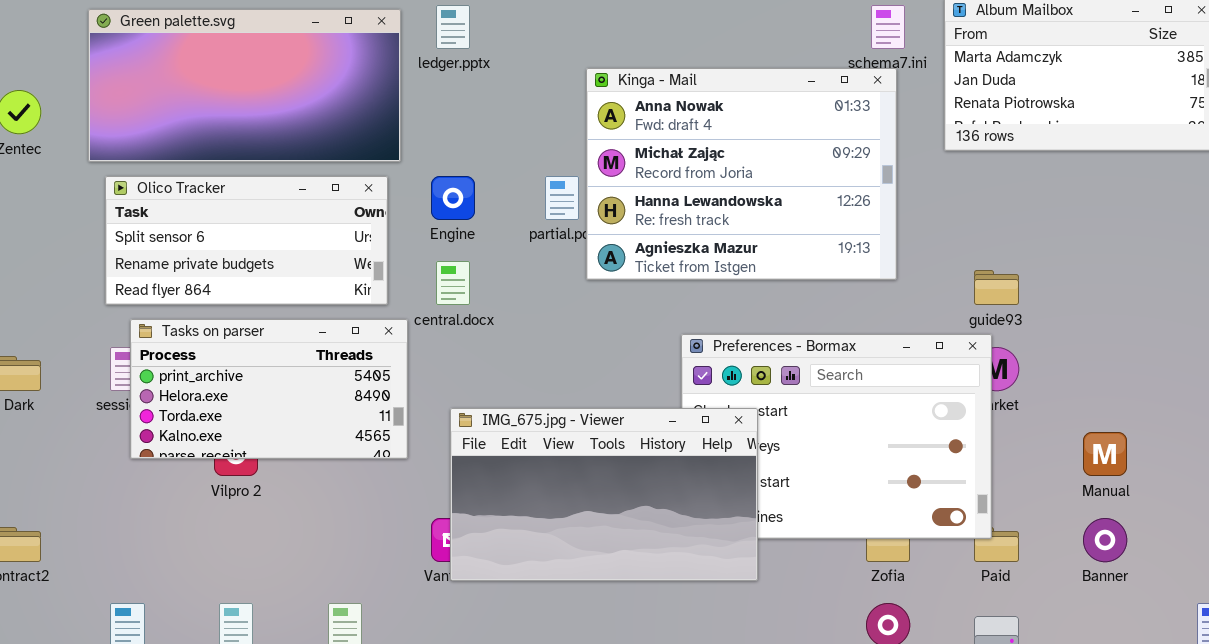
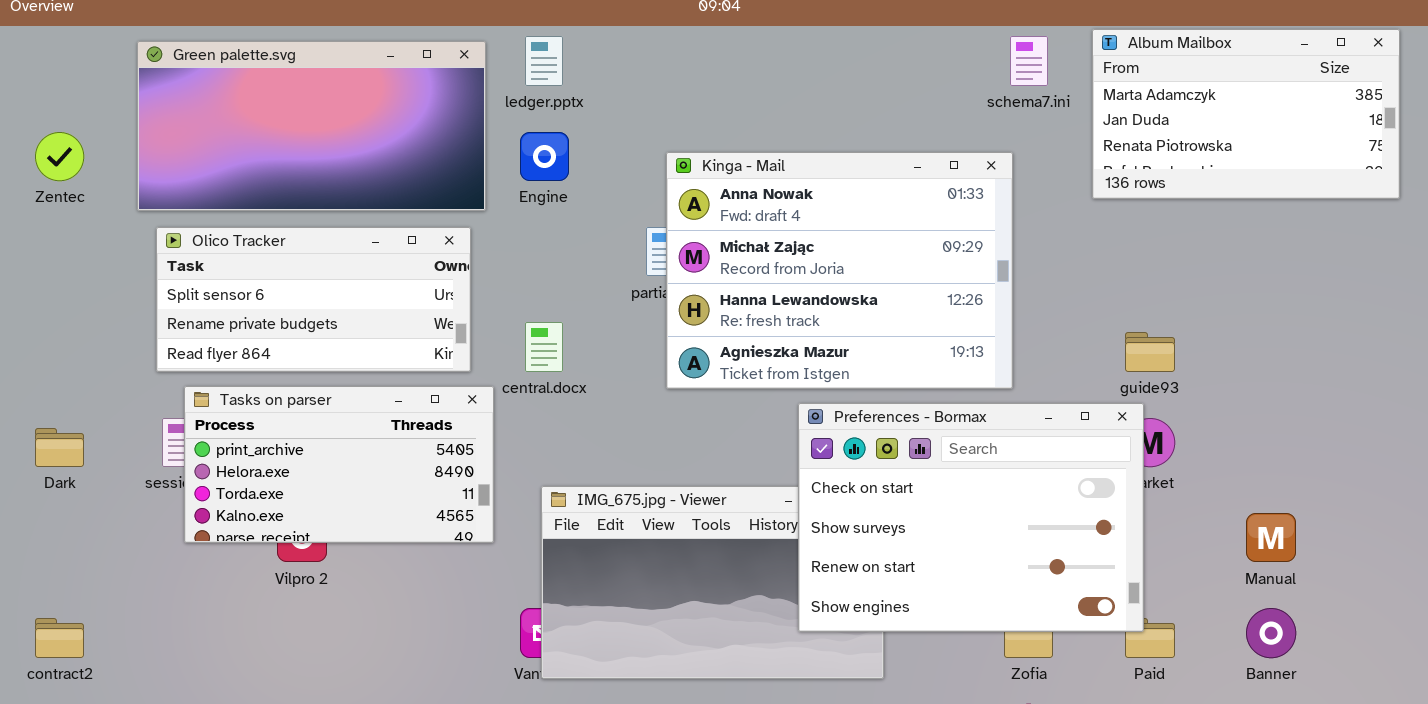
Kinga - Mail: [586,68,897,280] -> [666,152,1013,389], moved
Engine: [431,176,475,220] -> [520,132,569,181], moved
Preferences - Bormax: [681,334,992,539] -> [798,403,1144,632], raised

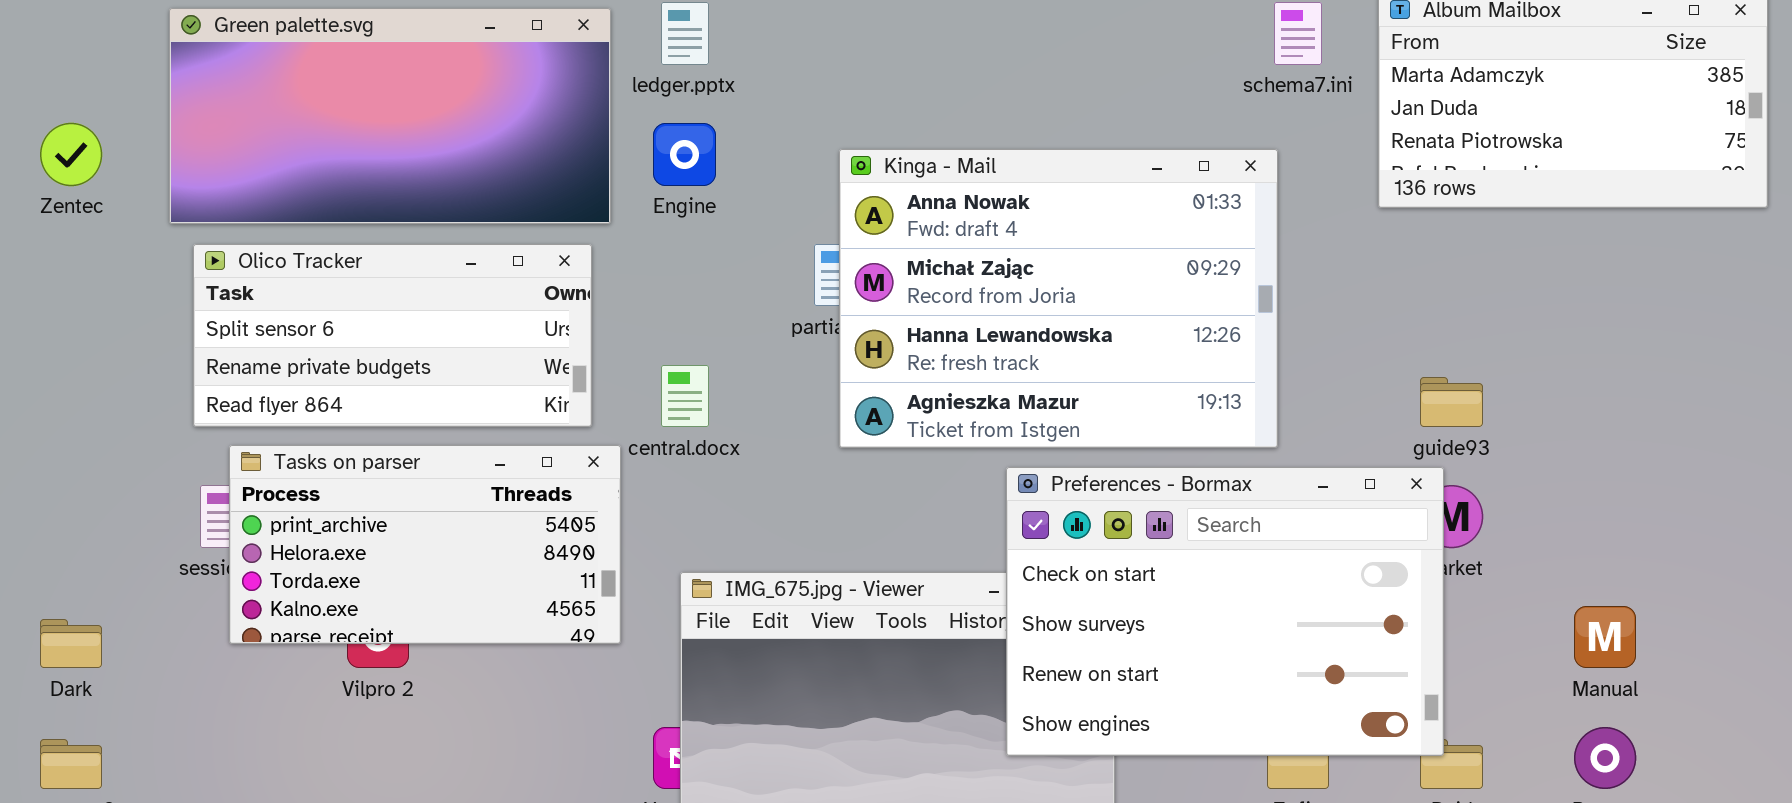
Dark: [35,428,84,467] -> [40,619,102,668], moved

